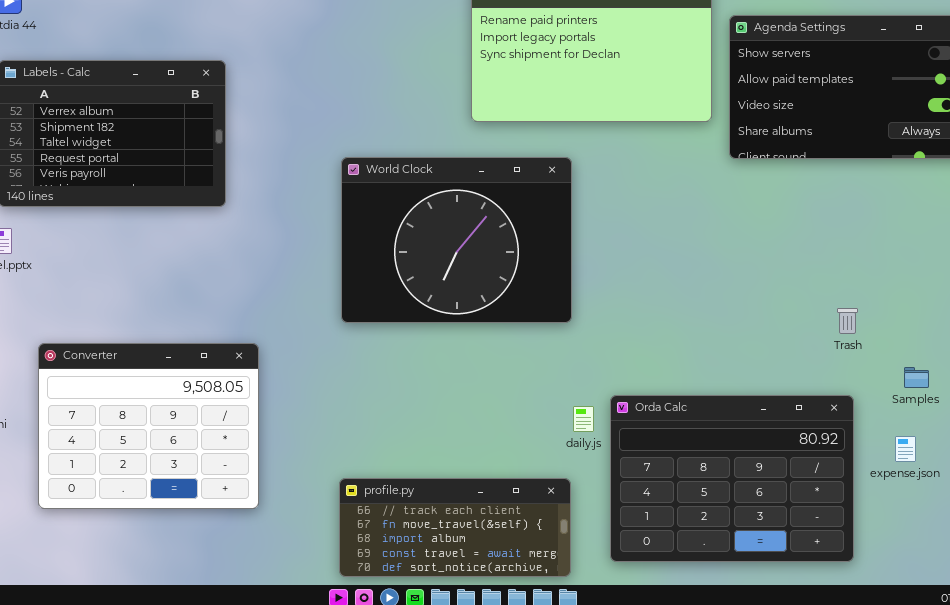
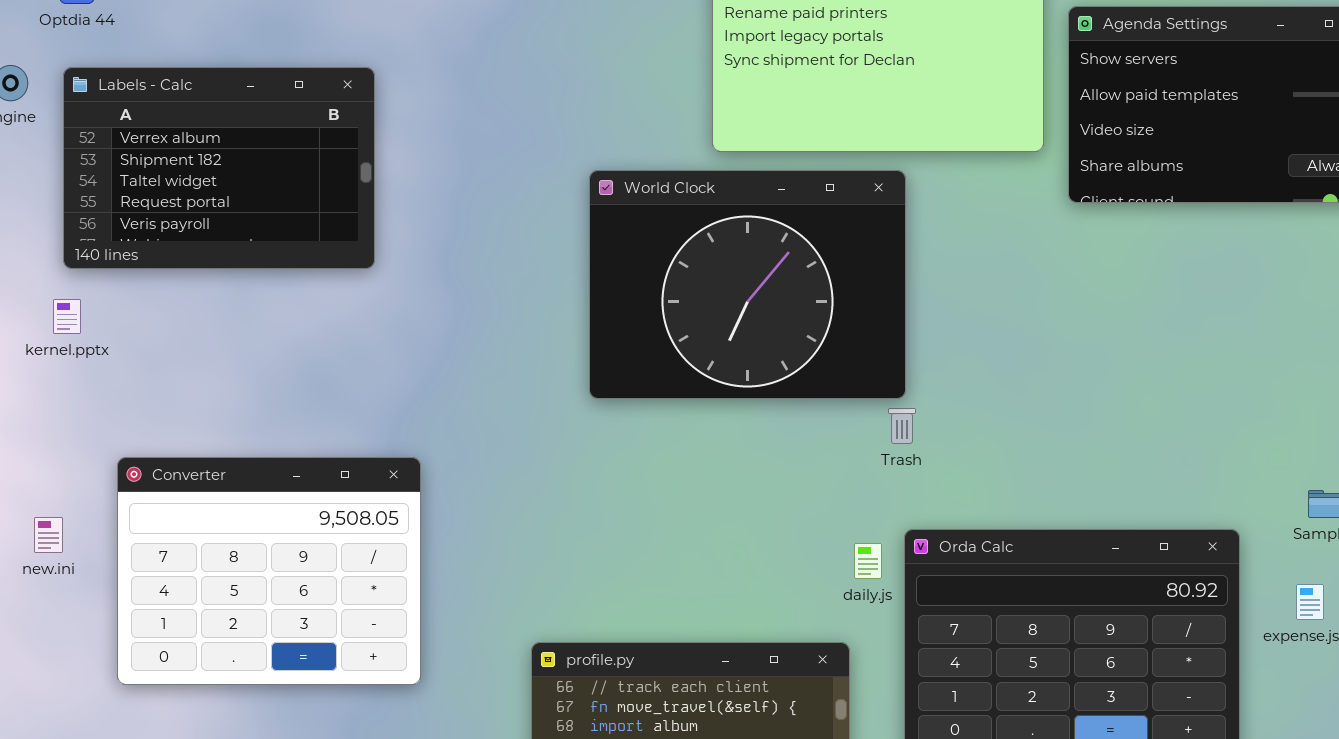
World Clock: [341,157,572,323] -> [589,170,906,399], moved
Trash: [837,308,858,334] -> [888,408,916,444], moved

